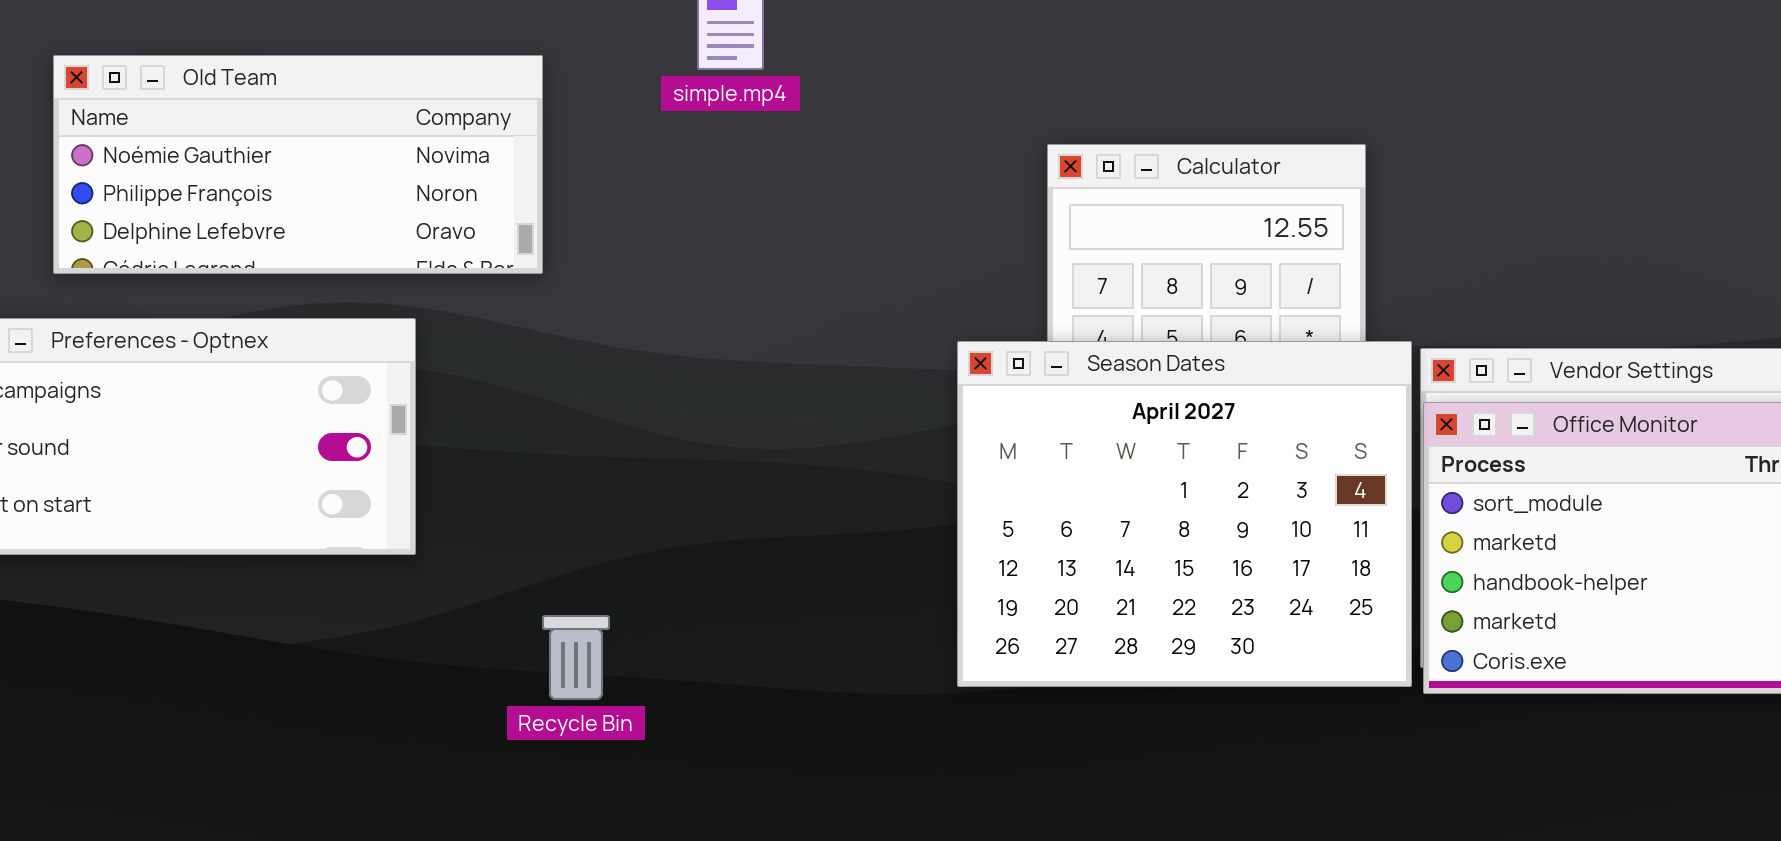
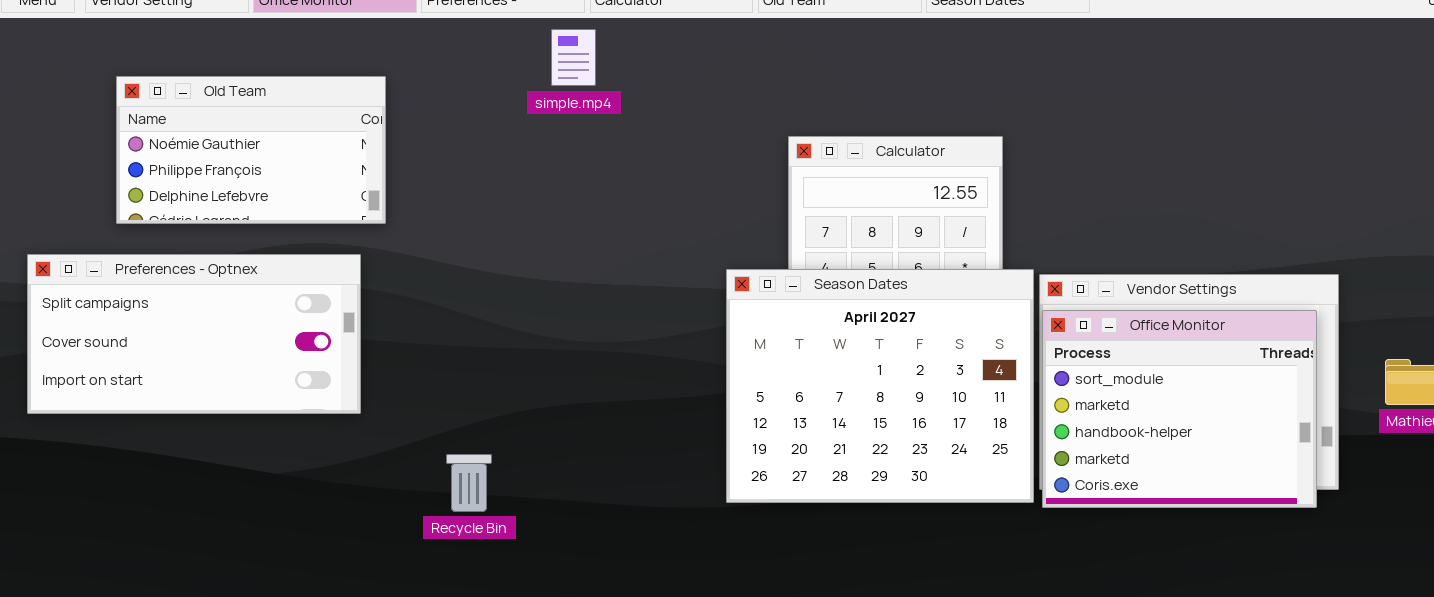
Old Team: [53,55,543,274] -> [116,76,386,224], resized

